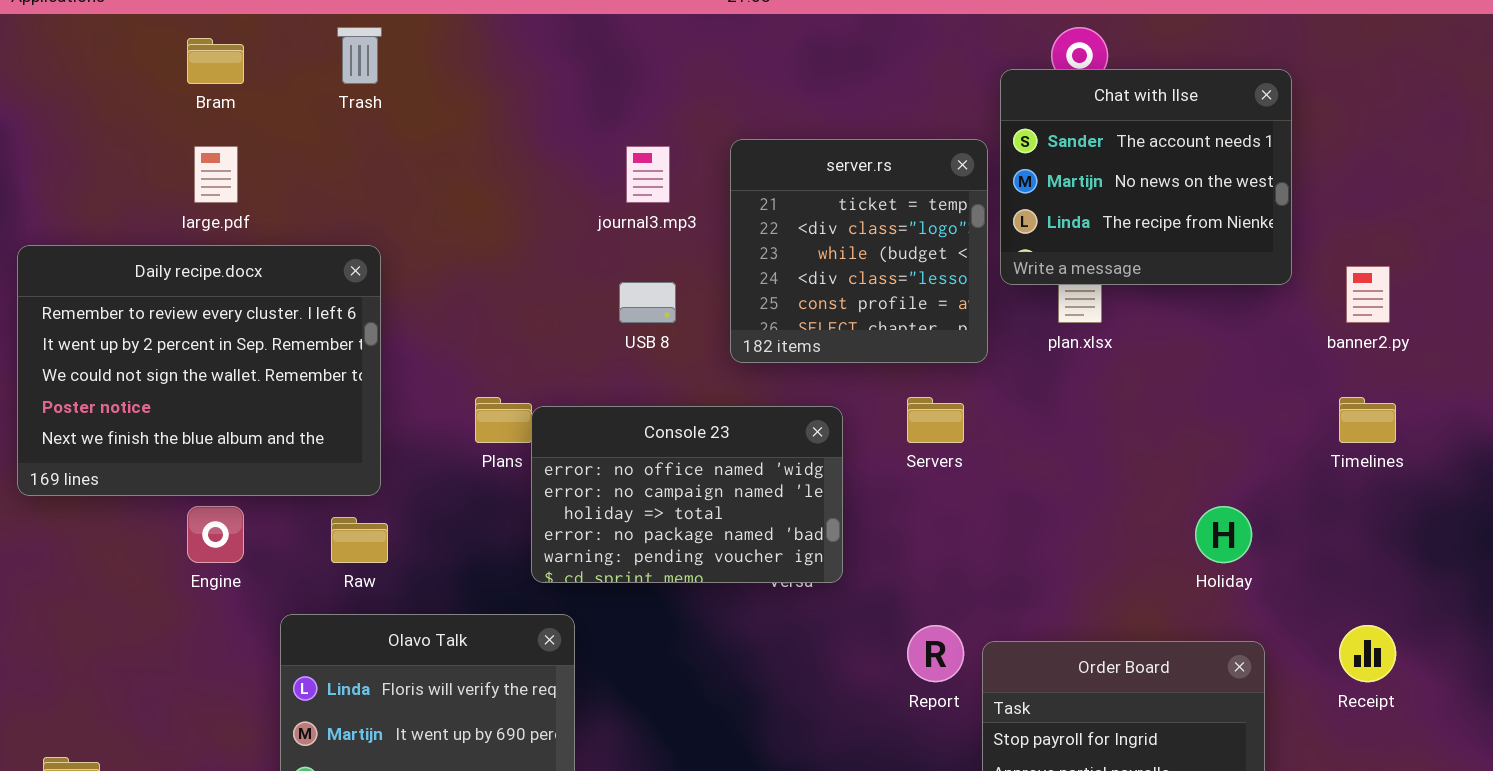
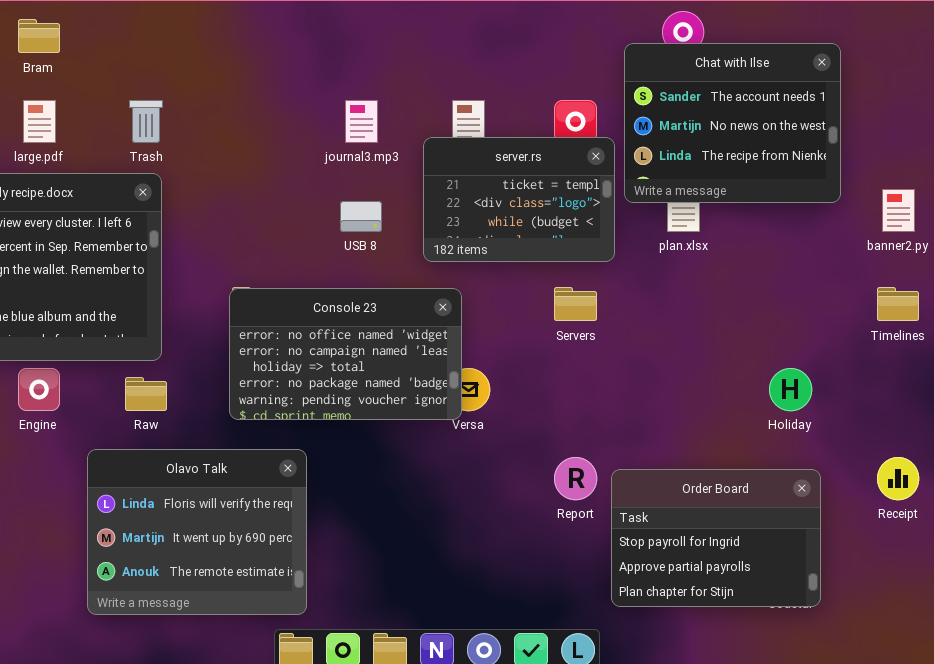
Trash: [337,27,382,84] -> [129,100,163,143], moved
server.rs: [730,139,988,363] -> [423,137,615,262], resized
Console 23: [531,406,843,583] -> [229,288,462,420], moved

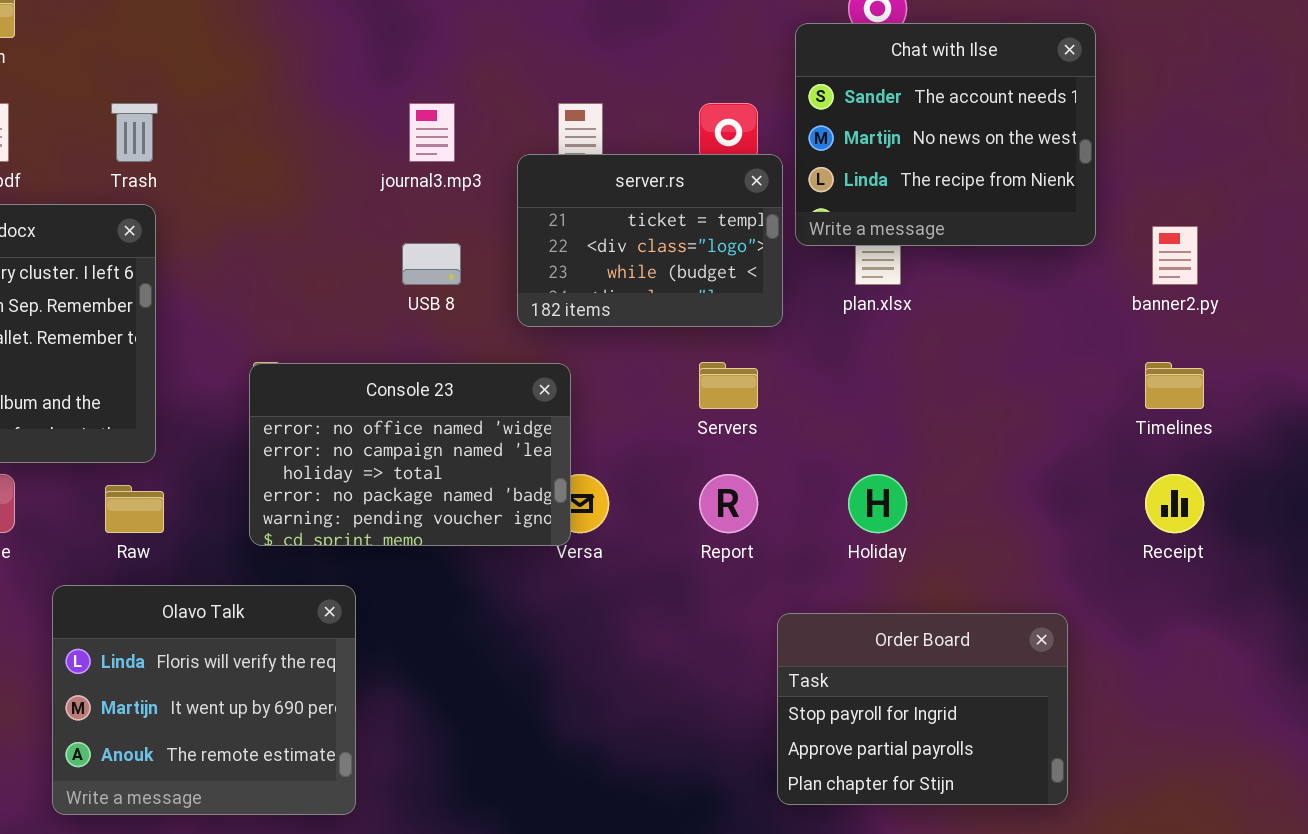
Holiday: [769,368,812,411] -> [848,474,907,533], moved
Report: [554,457,597,500] -> [699,474,758,533], moved
Receipt: [877,457,919,500] -> [1145,474,1204,533], moved

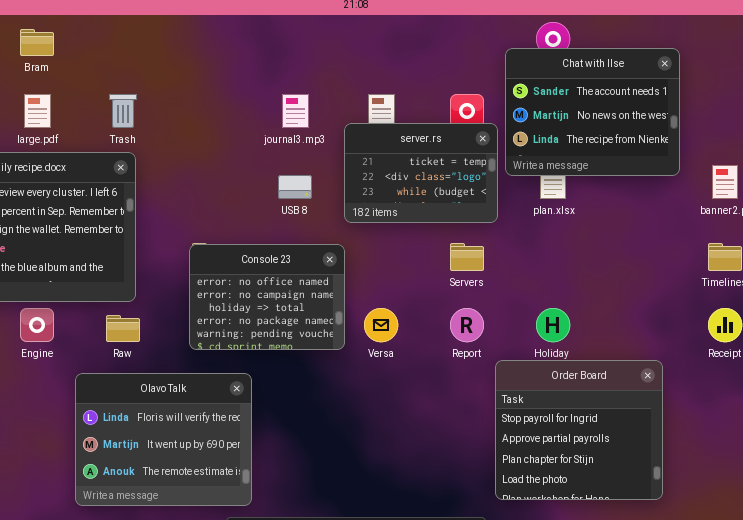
Console 23: [249,363,571,546] -> [189,244,345,350], resized
Order Board: [777,613,1068,805] -> [495,360,663,500], resized

